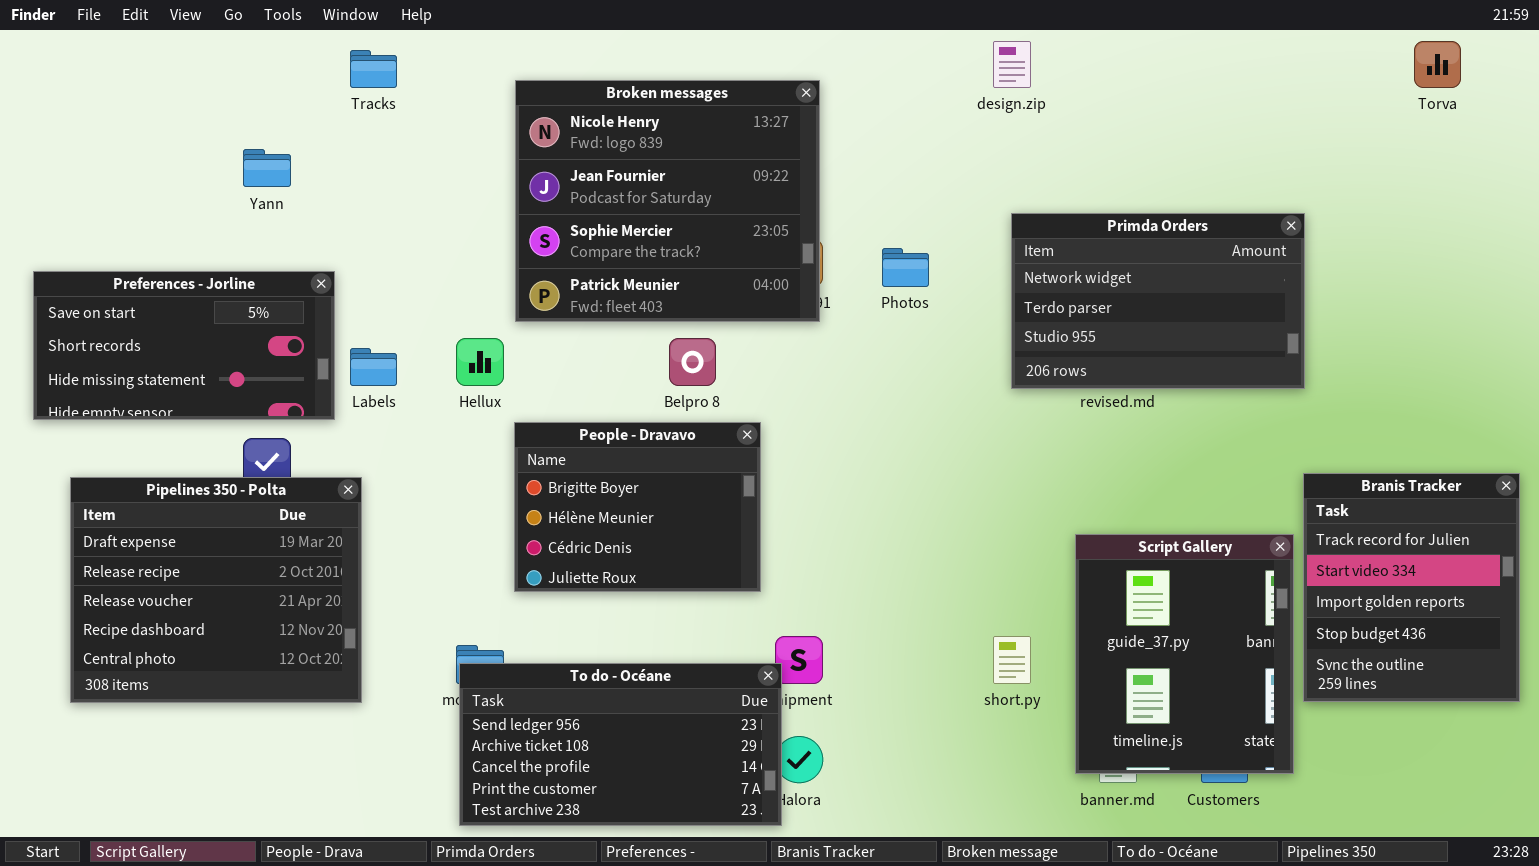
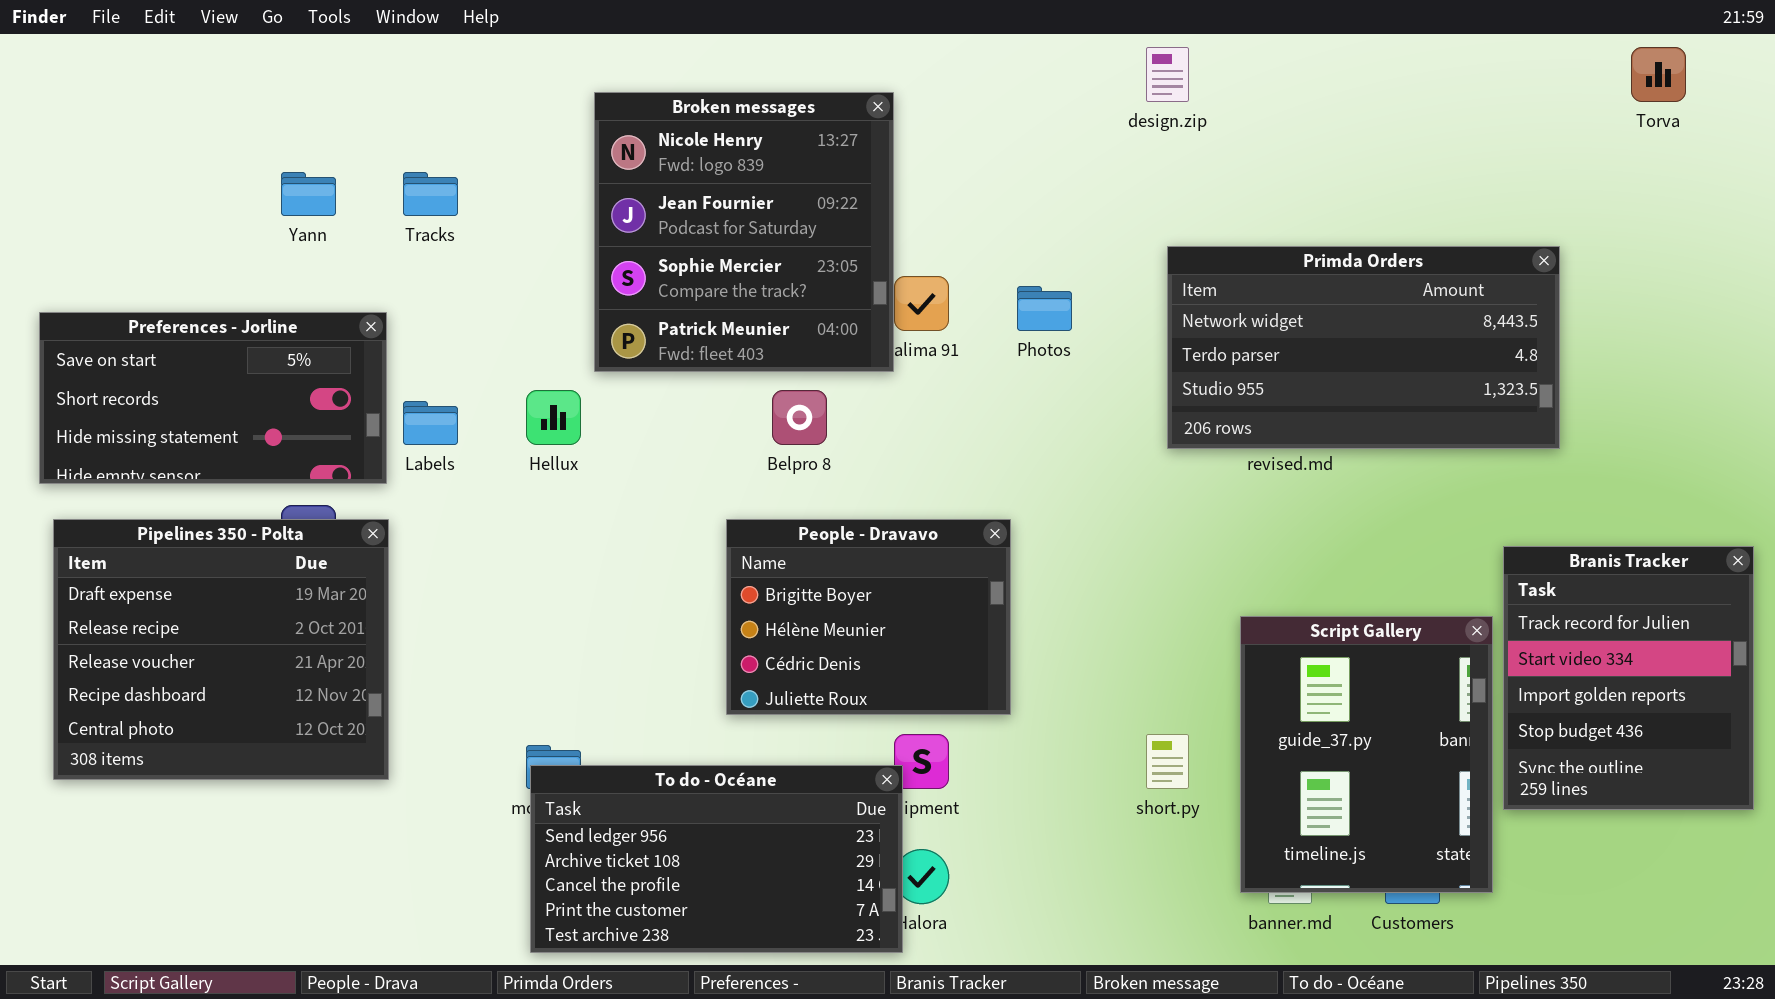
Tracks: [350,50,397,88] -> [403,172,458,216], moved
Broken messages: [515,80,820,322] -> [594,92,894,372], resized
Primda Orders: [1011,213,1305,389] -> [1167,246,1560,449], resized
People - Dravavo: [514,422,761,592] -> [726,519,1011,715], moved
Pipelines 350 - Polta: [70,477,362,703] -> [53,519,389,780], moved

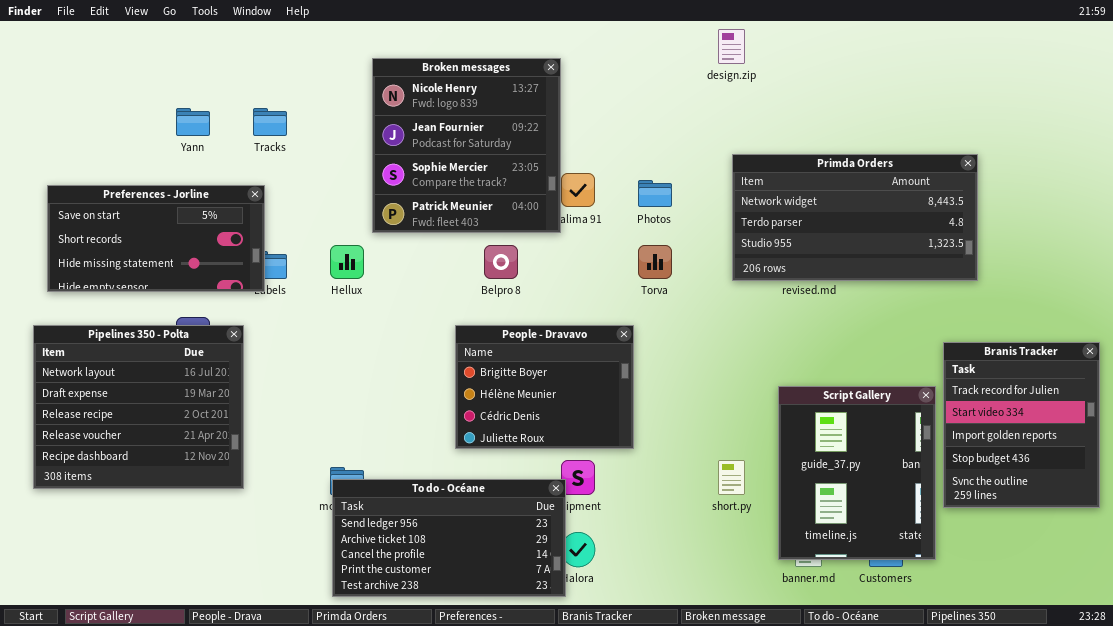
Torva: [1631,47,1686,102] -> [638,245,672,279], moved
Preferences - Jorline: [39,312,387,484] -> [47,185,265,292], moved
Pipelines 350 - Polta: [53,519,389,780] -> [33,325,244,489], scrolled up 1 row

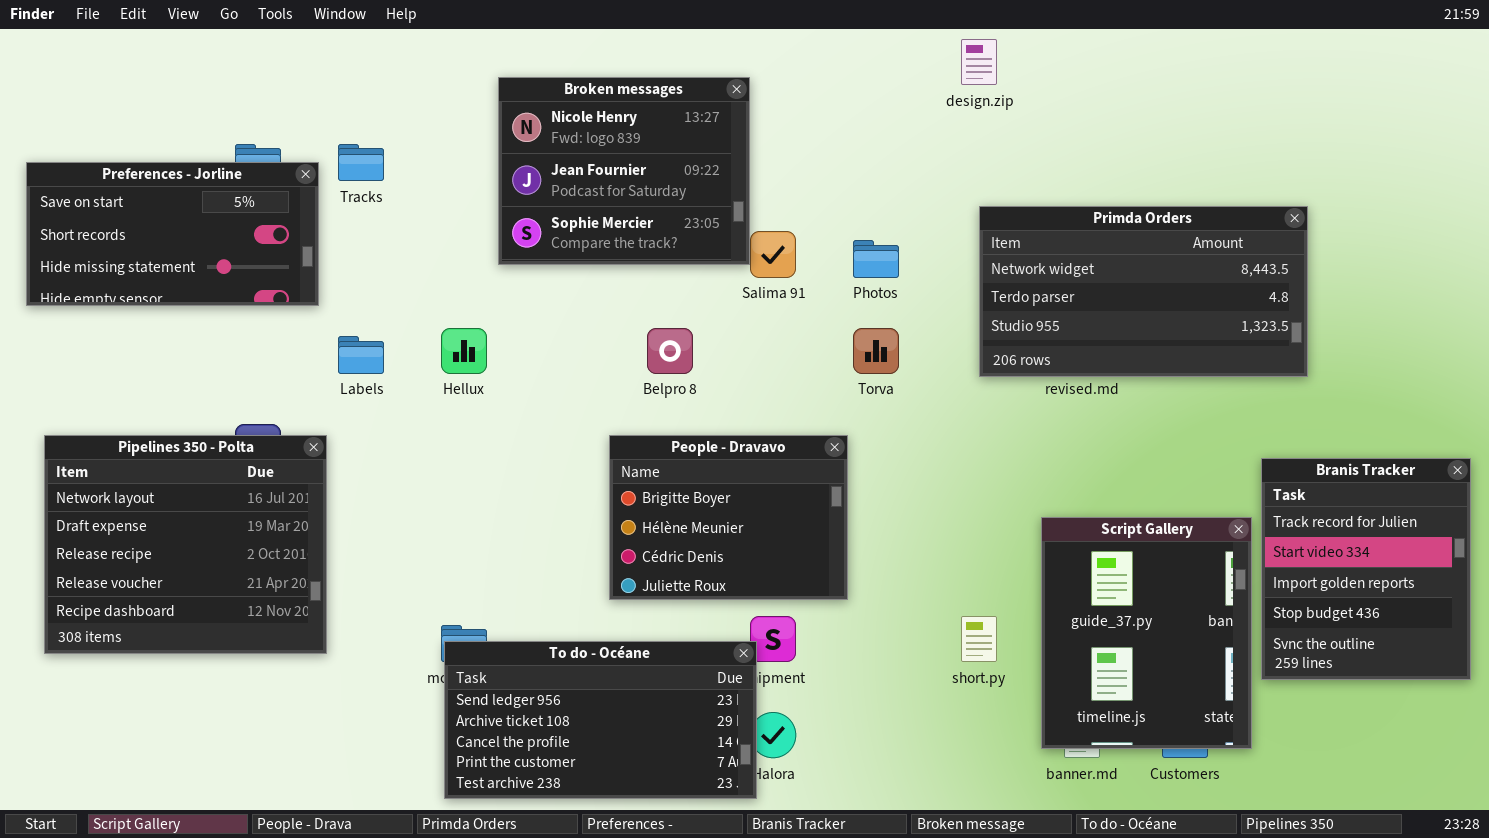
Broken messages: [372,58,561,233] -> [498,77,750,265], resized
Preferences - Jorline: [47,185,265,292] -> [26,162,319,306], moved

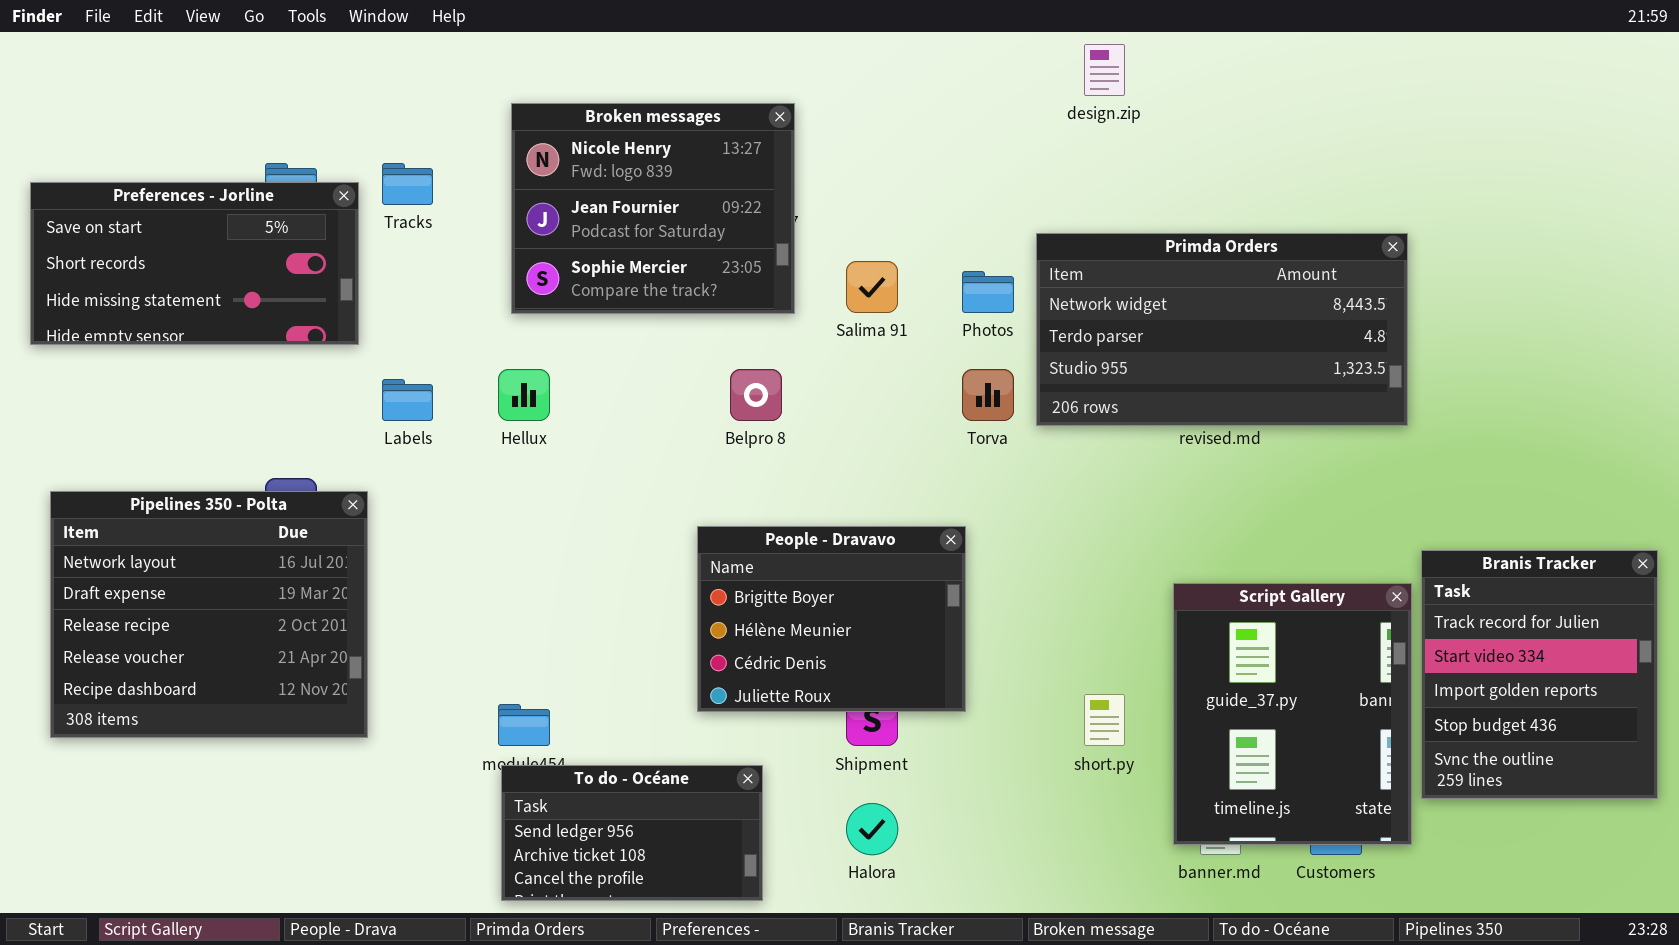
Broken messages: [498,77,750,265] -> [511,103,795,314], moved
Primda Orders: [979,206,1308,377] -> [1036,233,1408,426], moved
People - Dravavo: [609,435,848,600] -> [697,526,966,712], moved
Branis Tracker: [1261,458,1471,680] -> [1421,550,1658,799], moved
To do - Océane: [444,641,757,799] -> [501,765,763,901], resized

